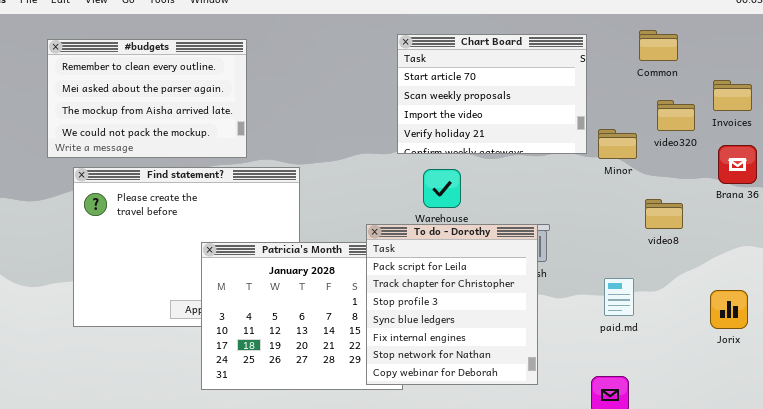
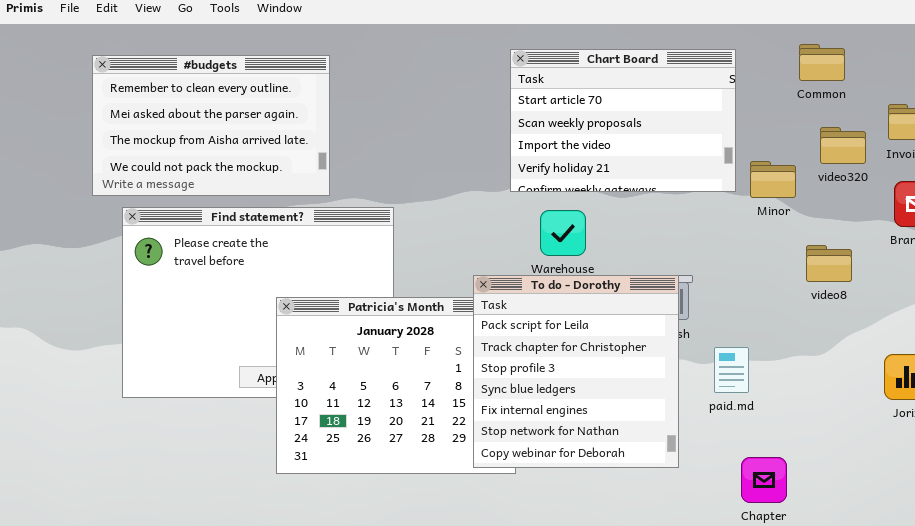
paid.md: [604,278,634,316] -> [714,347,749,393], moved

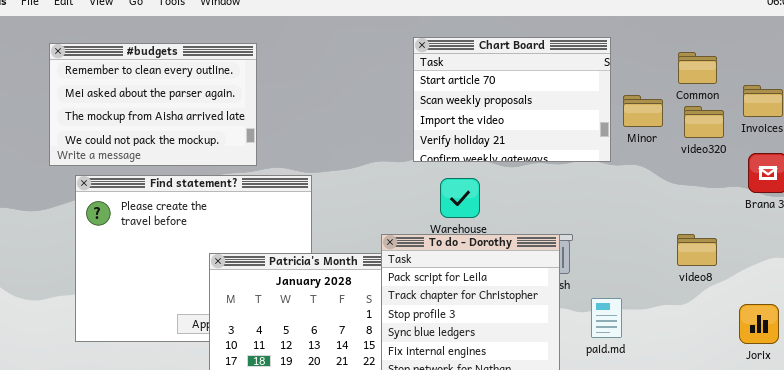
Common: [799,44,845,81] -> [678,52,717,84], moved
Minor: [750,161,796,198] -> [623,95,663,127], moved
video8: [806,245,852,282] -> [677,234,717,266], moved

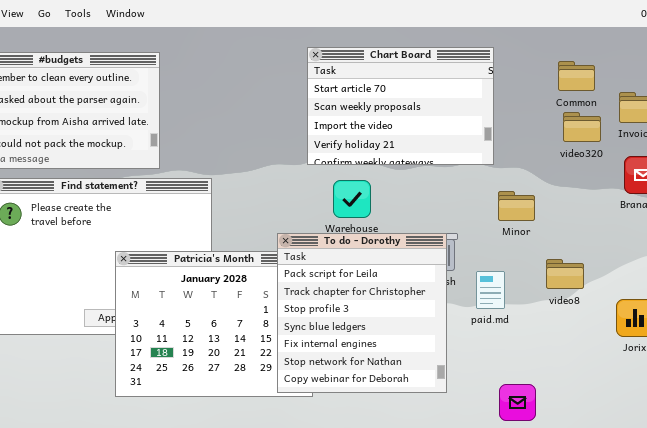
Minor: [623,95,663,127] -> [498,191,535,221], moved
video8: [677,234,717,266] -> [546,259,584,289], moved
paid.md: [591,298,622,338] -> [476,271,505,309], moved

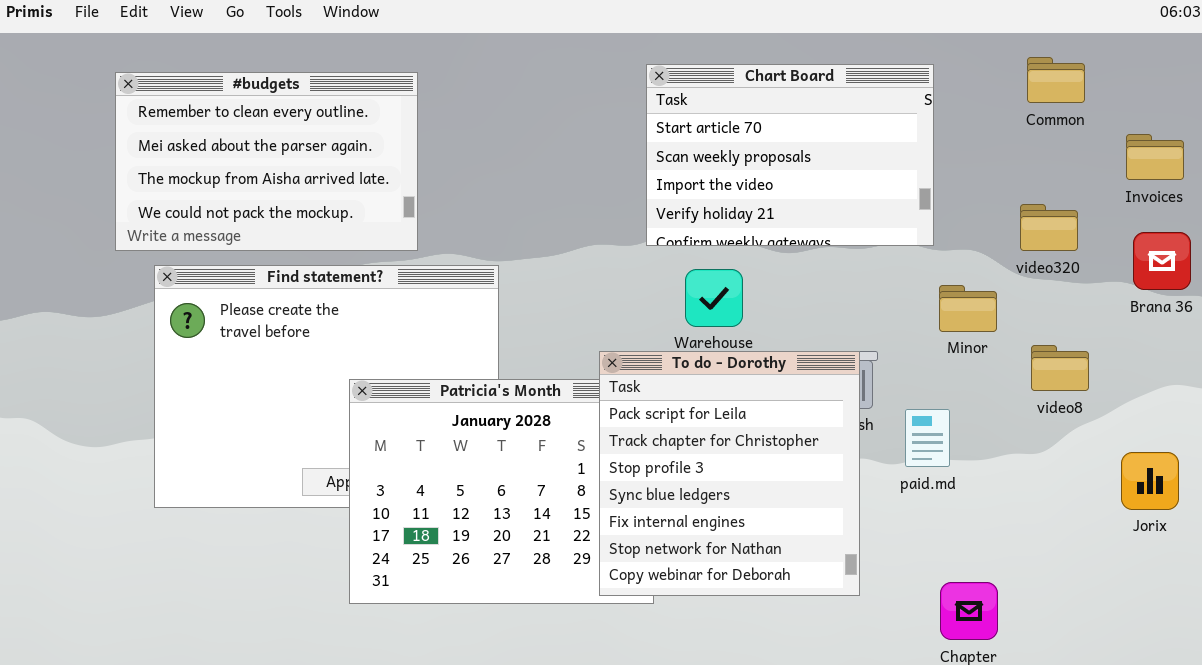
Common: [558,61,595,91] -> [1027,57,1085,103], moved
video320: [563,112,601,142] -> [1020,204,1078,251], moved
video8: [546,259,584,289] -> [1031,345,1089,391], moved

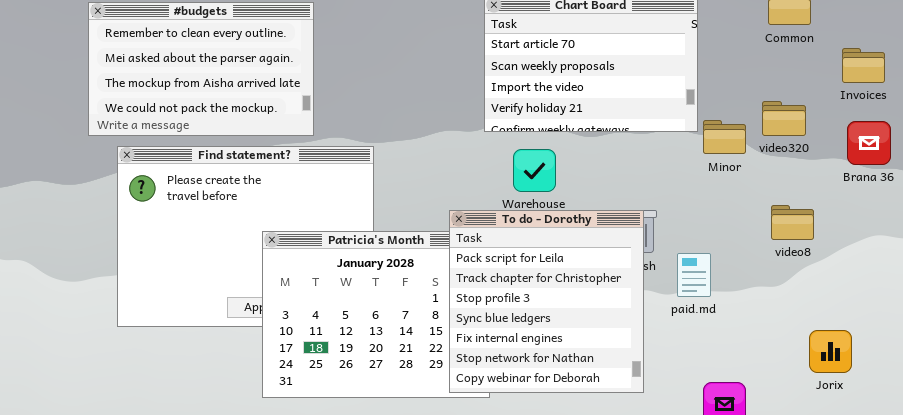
Minor: [939,285,997,332] -> [703,120,746,154], moved
Jorix: [1121,452,1179,510] -> [809,330,852,373], moved

